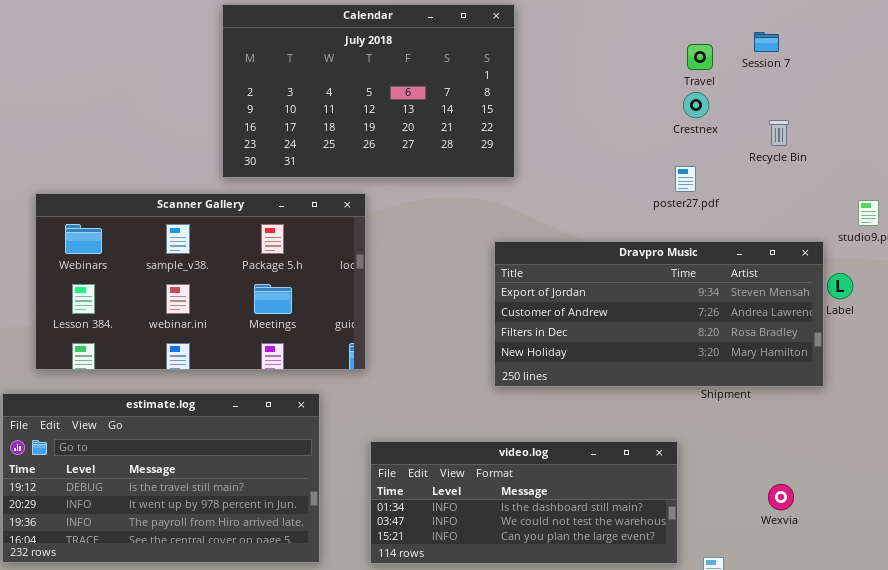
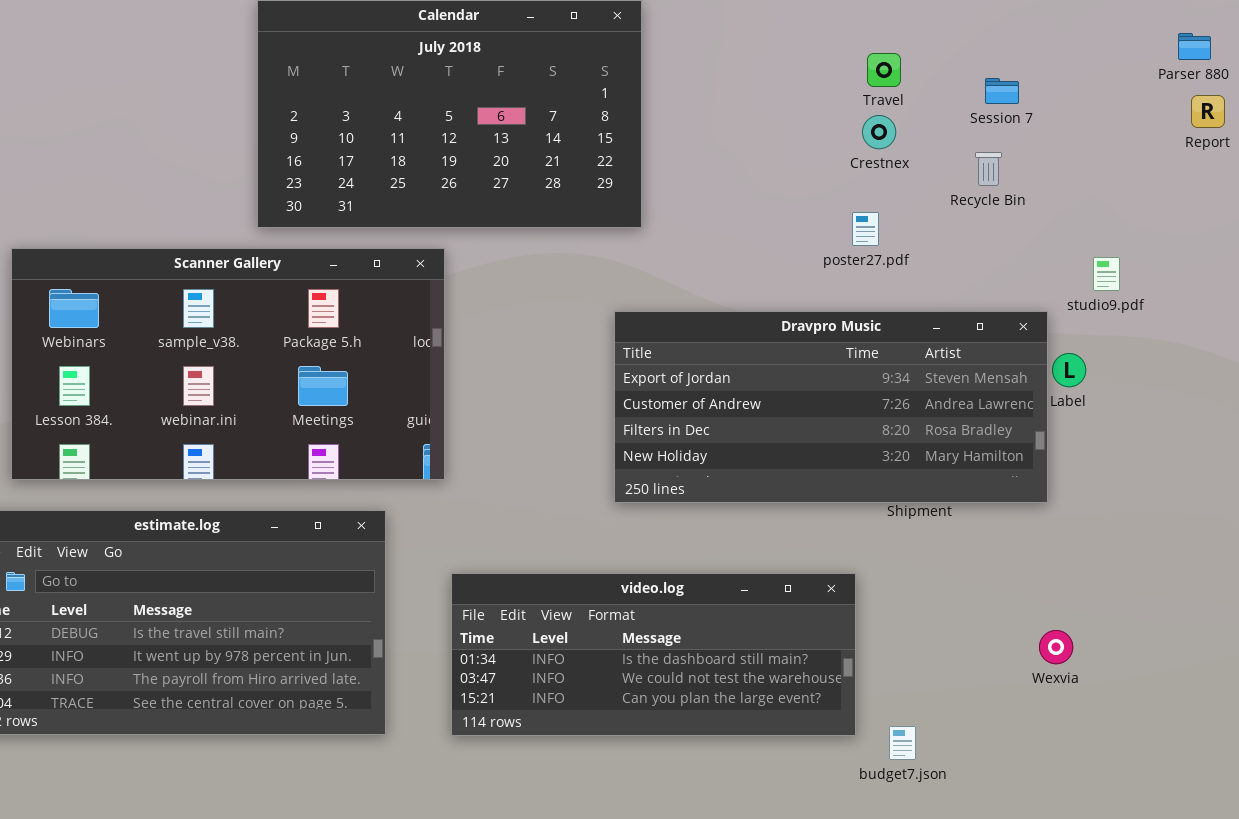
Session 7: [754,32,779,52] -> [985,78,1019,104], moved
Wexvia: [768,484,794,510] -> [1039,630,1073,664], moved

